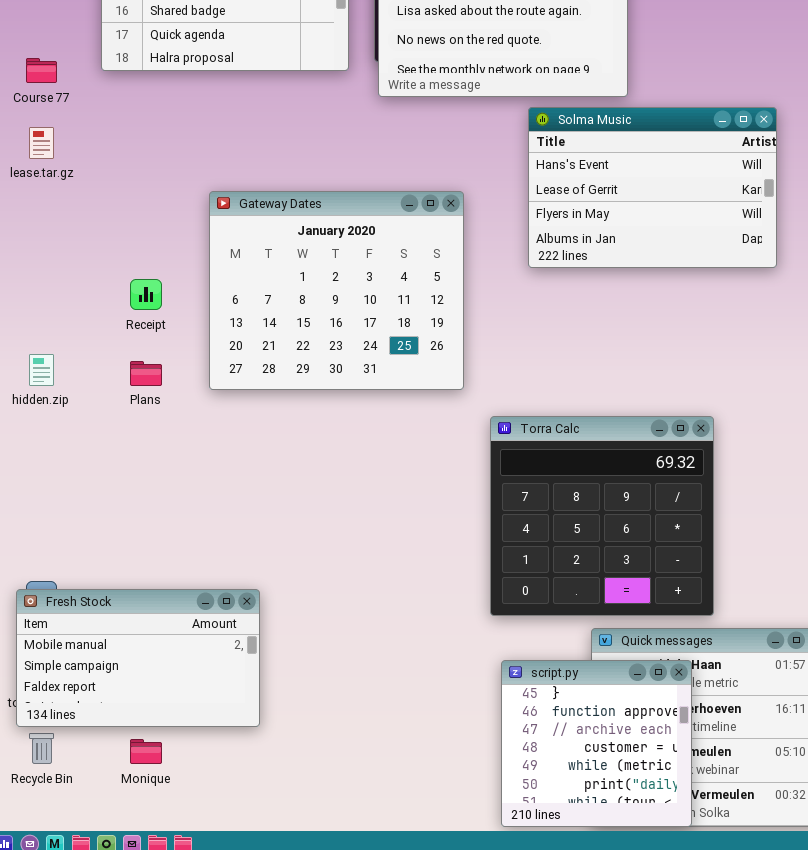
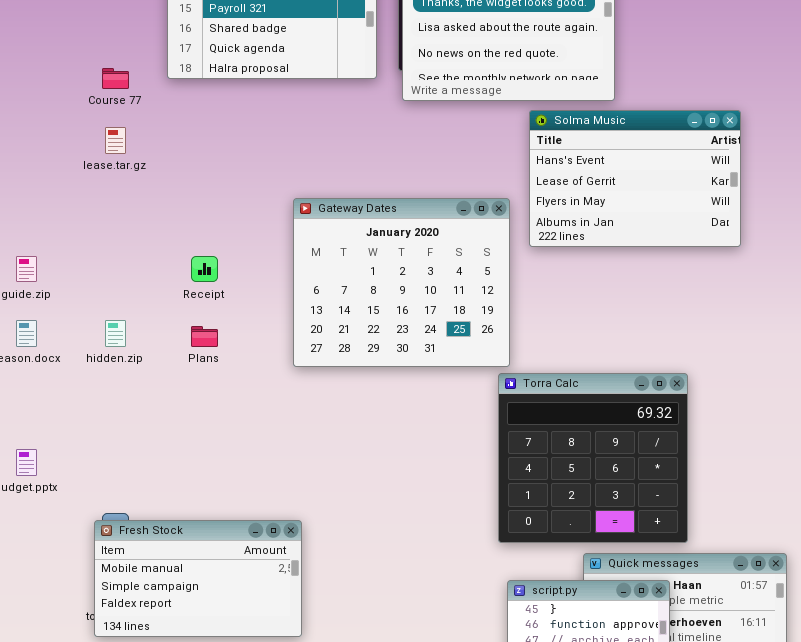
Gateway Dates: [209,191,464,390] -> [293,198,510,367], moved

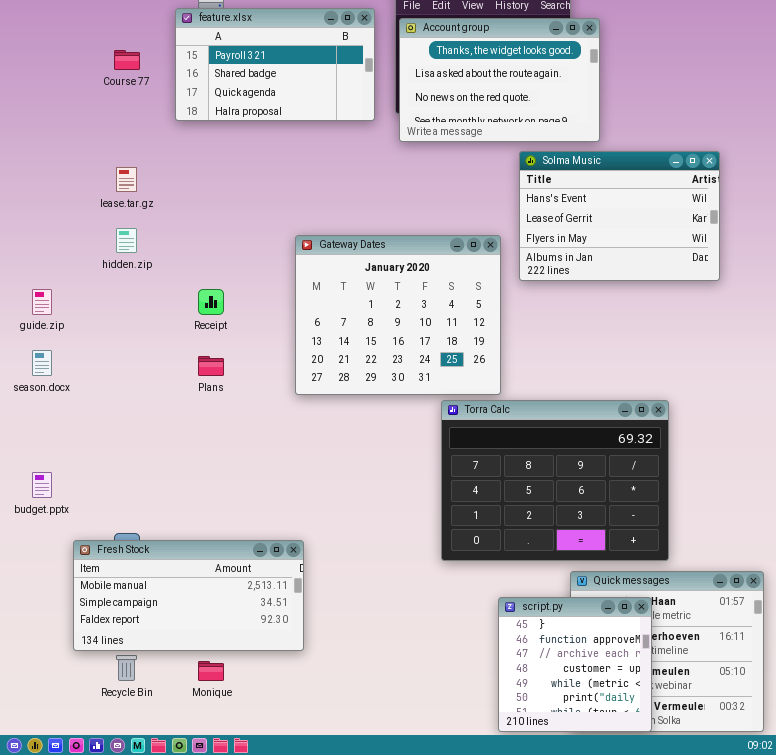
Course 77: [102,68,129,89] -> [114,50,140,70], moved
hidden.zip: [105,320,126,347] -> [116,228,137,253], moved
Torra Calc: [498,373,688,543] -> [441,400,669,561], resized
Fresh Stock: [94,520,302,637] -> [73,540,304,651], resized

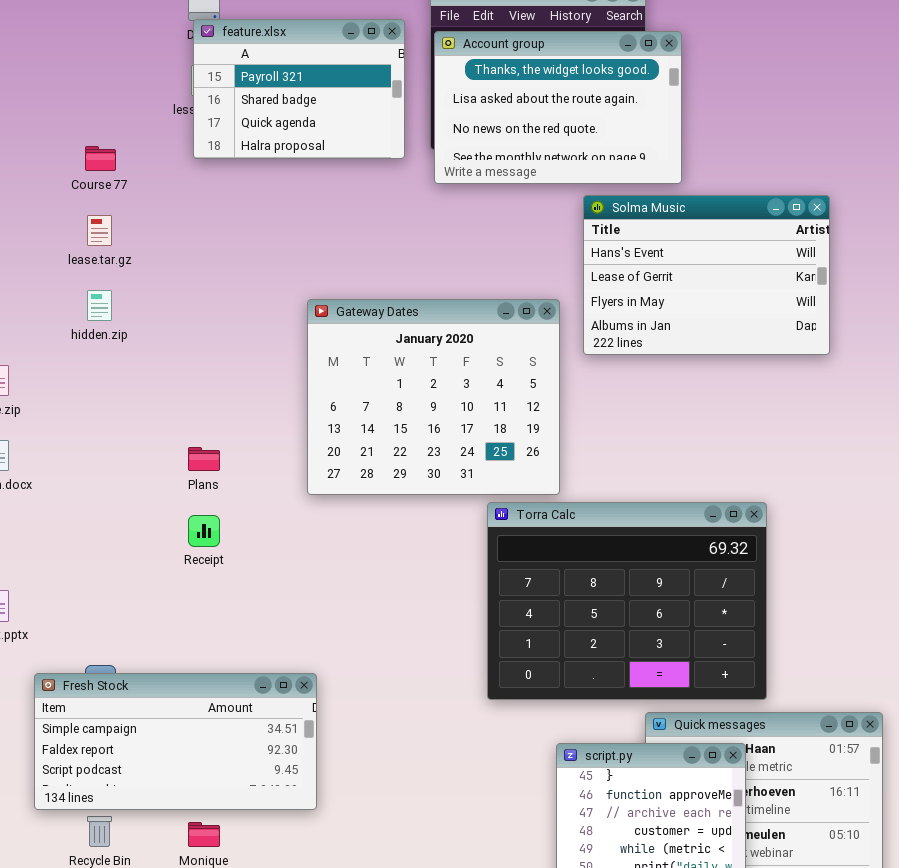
feature.xlsx: [175,8,375,121] -> [193,19,405,159], resized
Course 77: [114,50,140,70] -> [85,146,116,171], moved
Receipt: [198,289,224,315] -> [188,515,220,547], moved
Fresh Stock: [73,540,304,651] -> [34,673,317,810], scrolled down 1 row

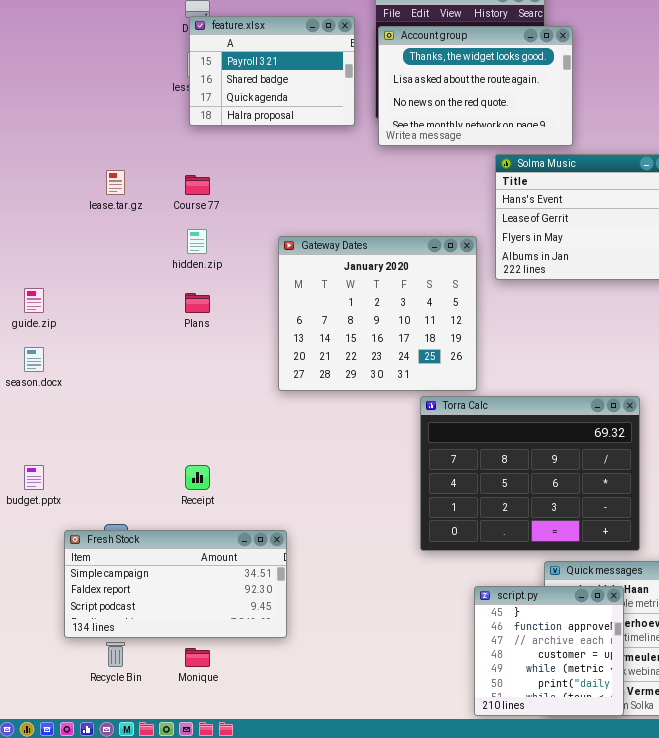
Course 77: [85,146,116,171] -> [185,175,210,195], moved
hidden.zip: [87,290,112,321] -> [187,229,207,254], moved
Plans: [188,447,220,471] -> [185,293,210,313], moved
Receipt: [188,515,220,547] -> [185,465,210,490], moved

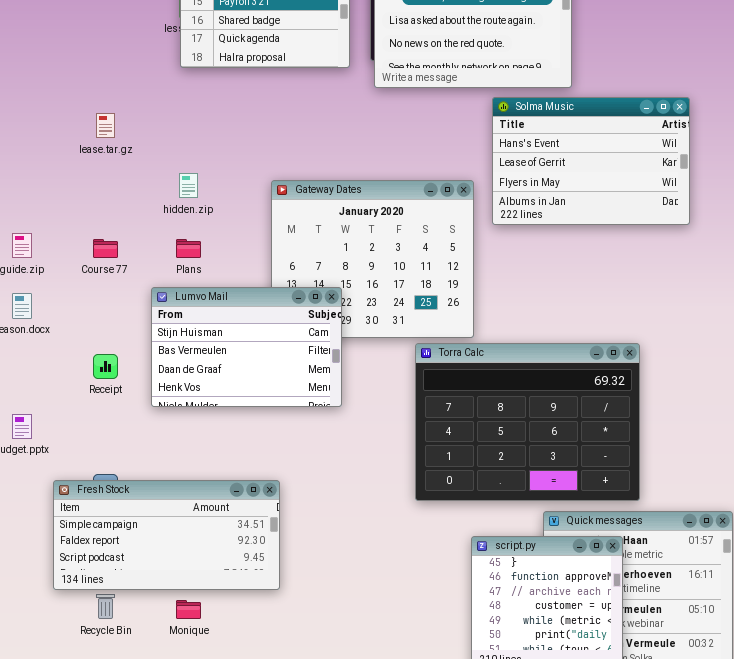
Course 77: [185,175,210,195] -> [93,239,118,258], moved
Lumvo Mail: none -> [151,287,342,407], opened
Receipt: [185,465,210,490] -> [93,354,118,379], moved

